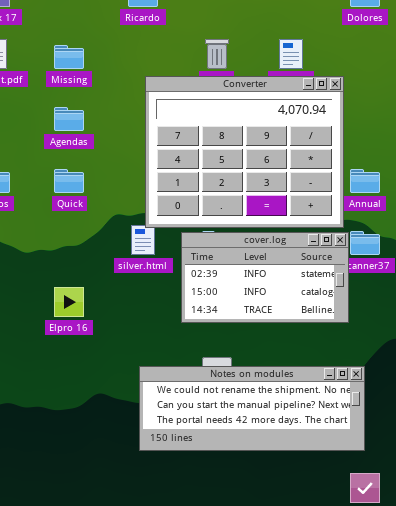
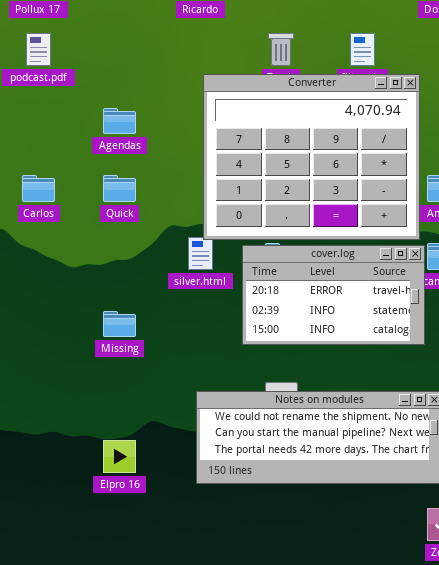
Missing: [54,45,84,69] -> [103,311,136,337], moved
cover.log: [181,232,349,323] -> [242,245,425,345], scrolled up 1 row
Elpro 16: [54,287,84,317] -> [103,440,136,473], moved

